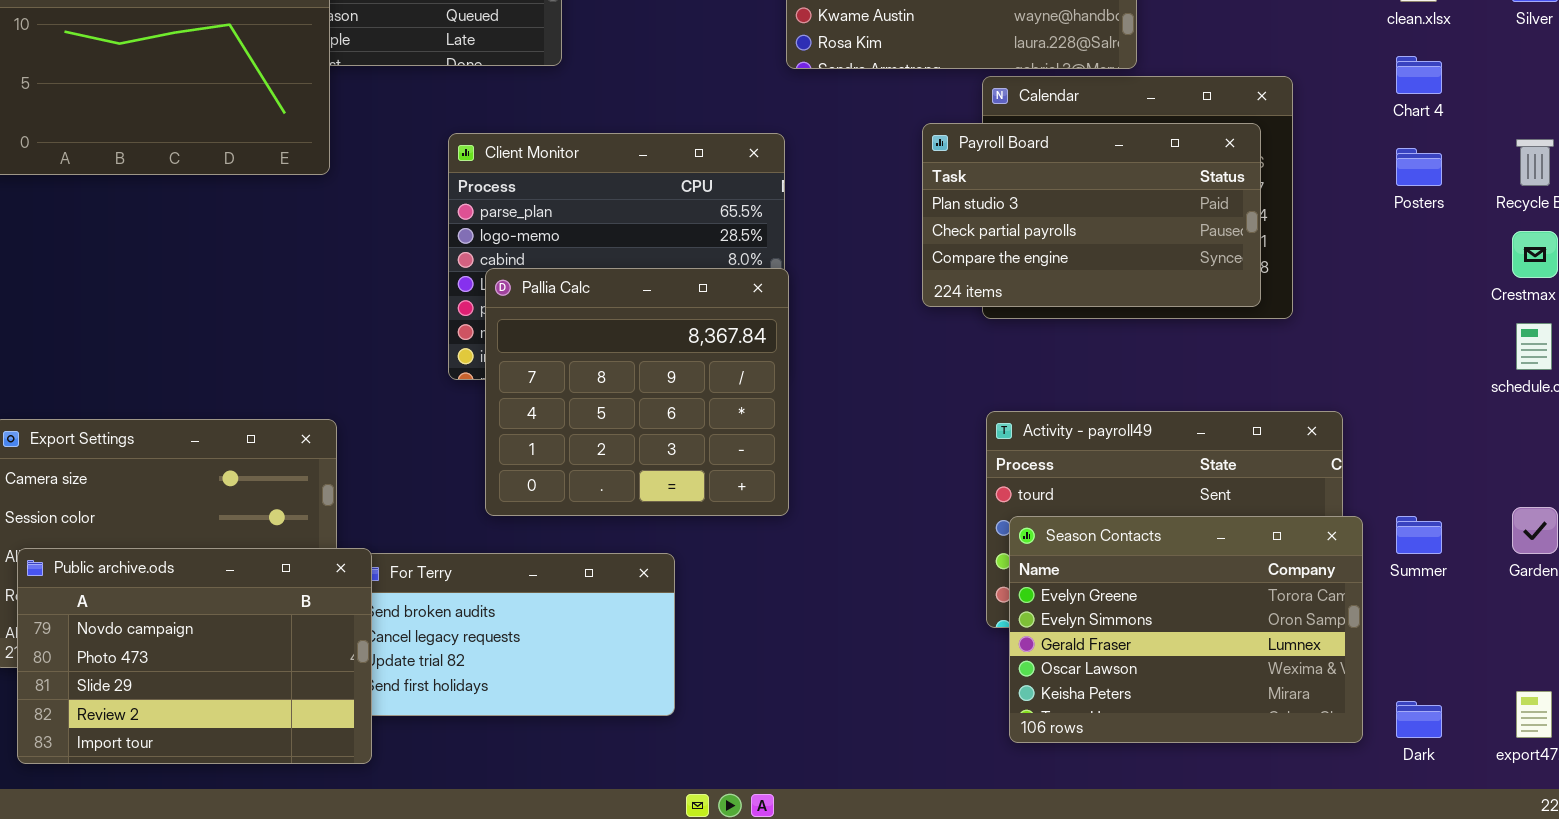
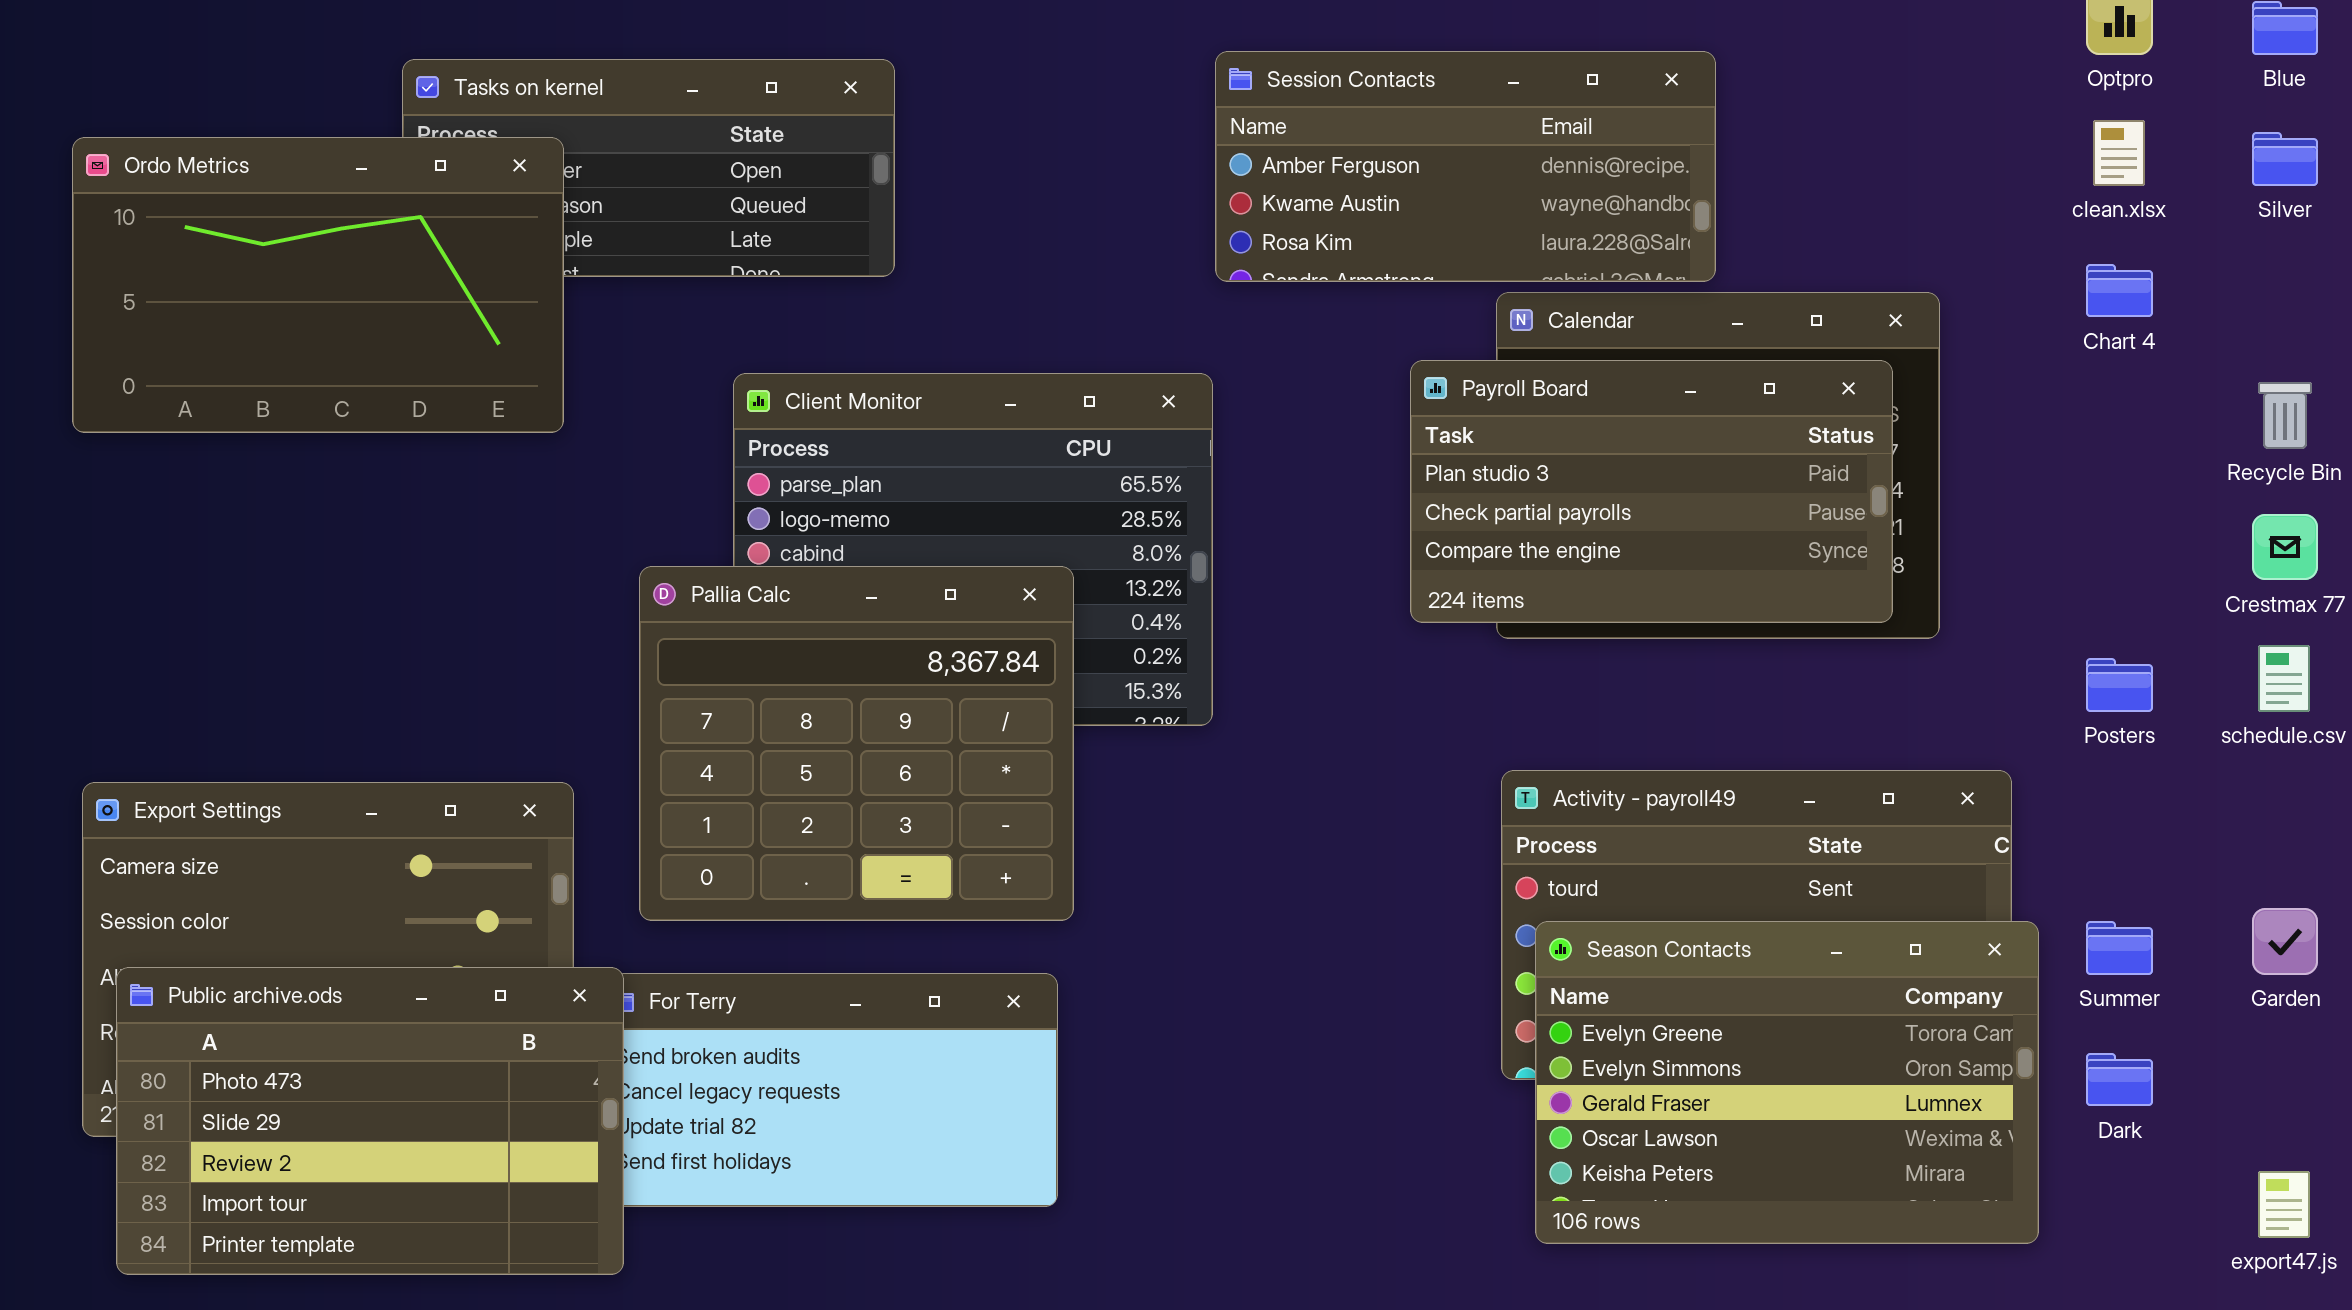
Posters: [1396,148,1442,186] -> [2086,658,2153,712], moved
Pallia Calc: [485,268,789,516] -> [639,566,1074,921], moved
Public archive.ods: [17,548,372,764] -> [116,967,624,1275], scrolled down 1 row
Dark: [1396,701,1442,738] -> [2086,1053,2153,1106], moved

